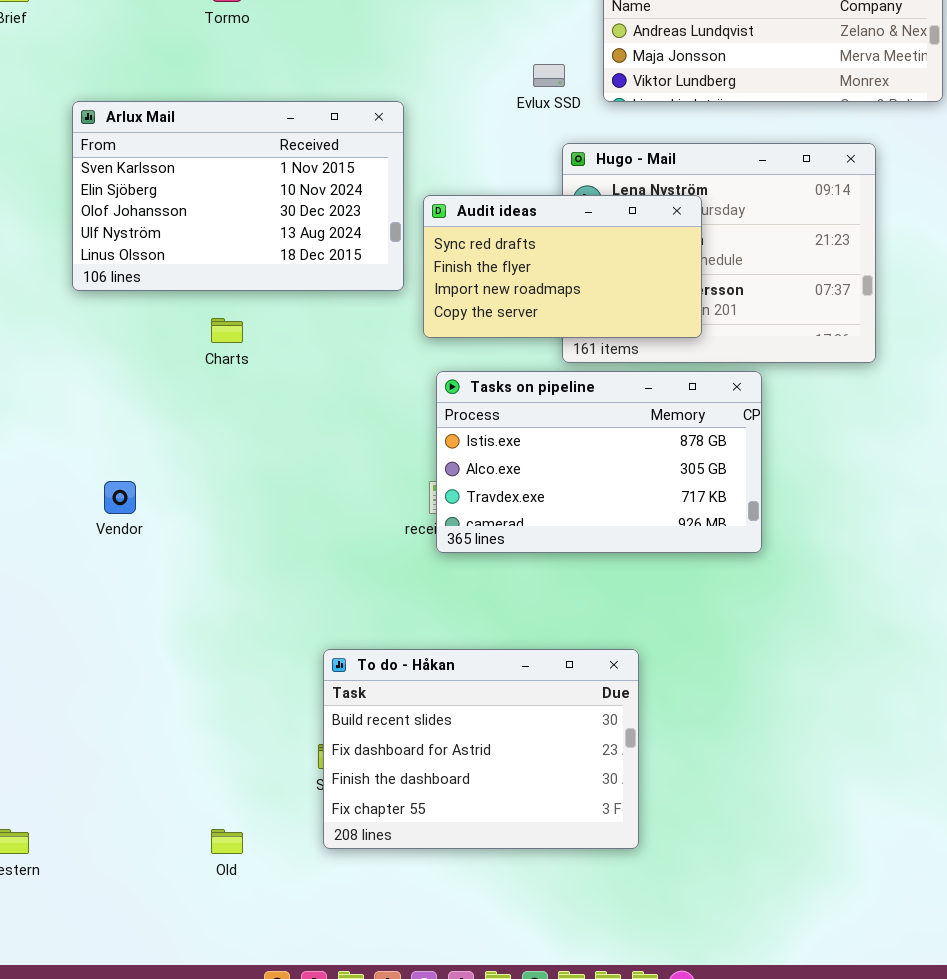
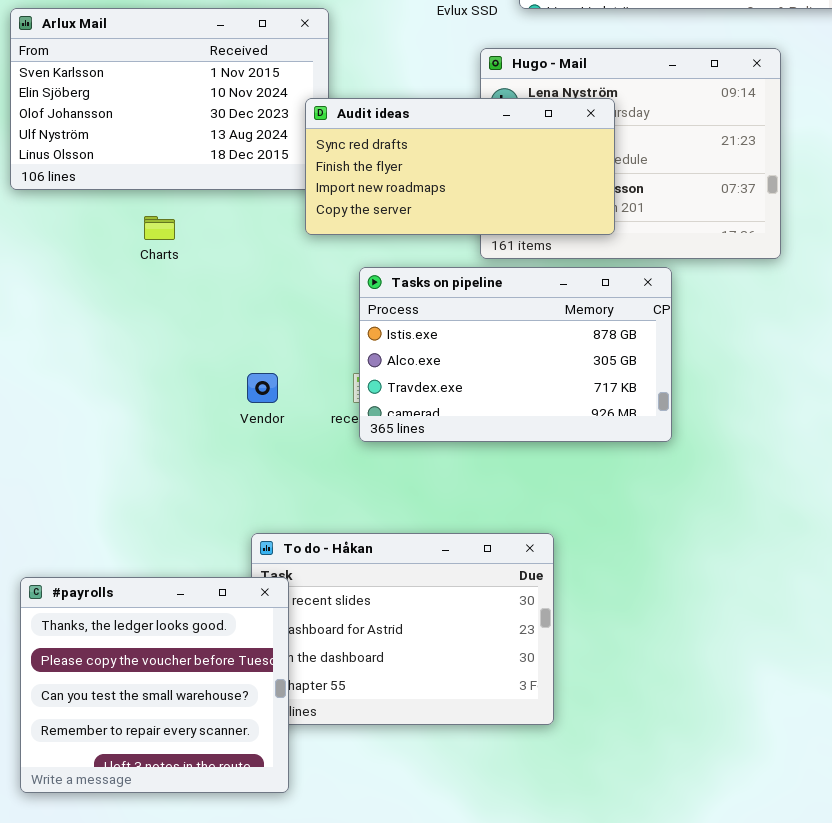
Audit ideas: [423,195,702,338] -> [305,98,615,235], resized
Vendor: [104,481,136,514] -> [247,373,278,403], moved
#payrolls: none -> [20,577,289,793], opened

